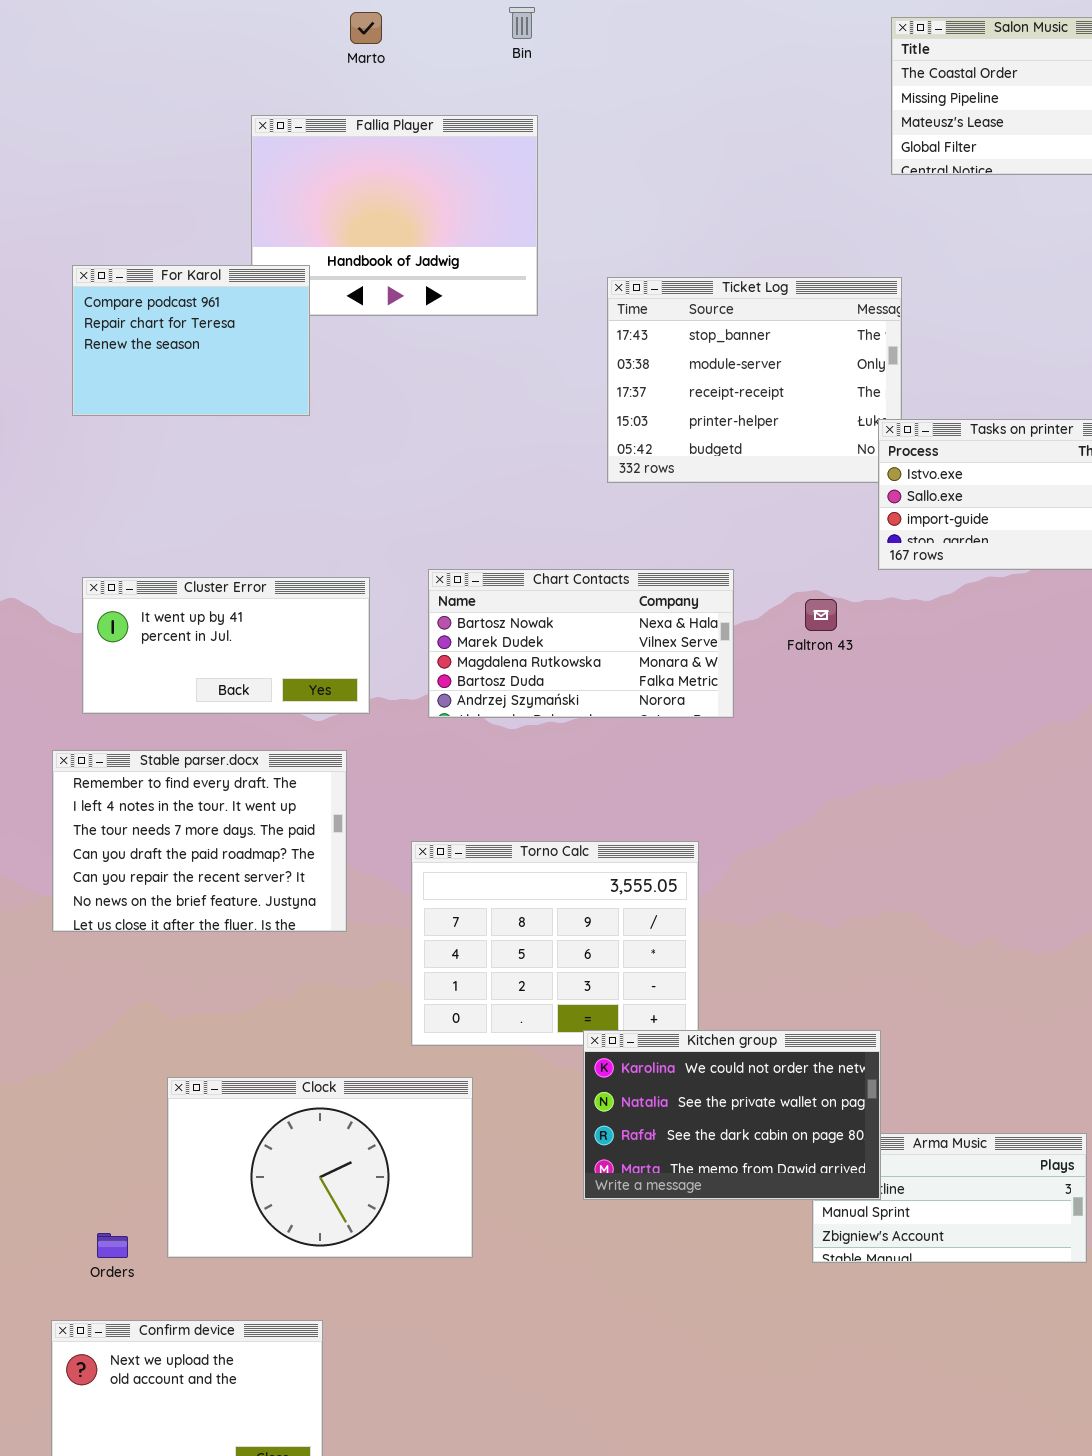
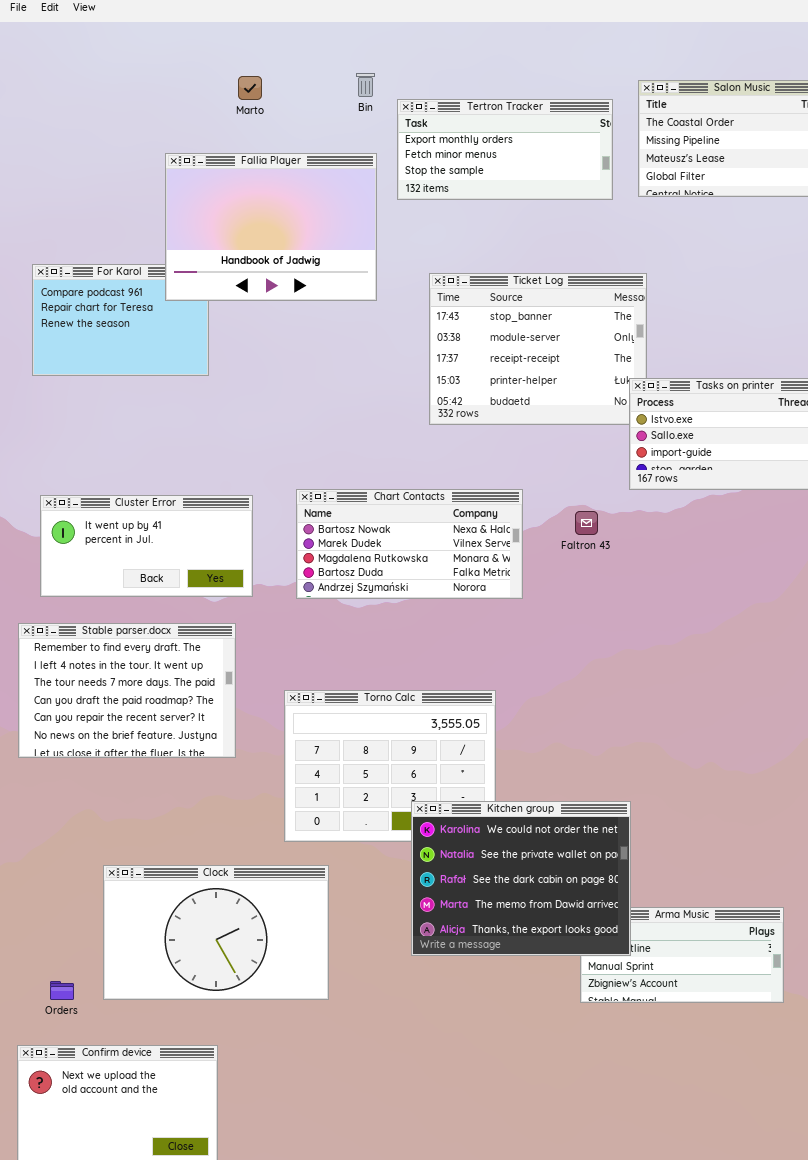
Tertron Tracker: none -> [397,99,613,200], opened
Fallia Player: [251,115,538,316] -> [165,153,377,301], raised
Kitchen group: [583,1030,881,1200] -> [411,801,631,956], resized

